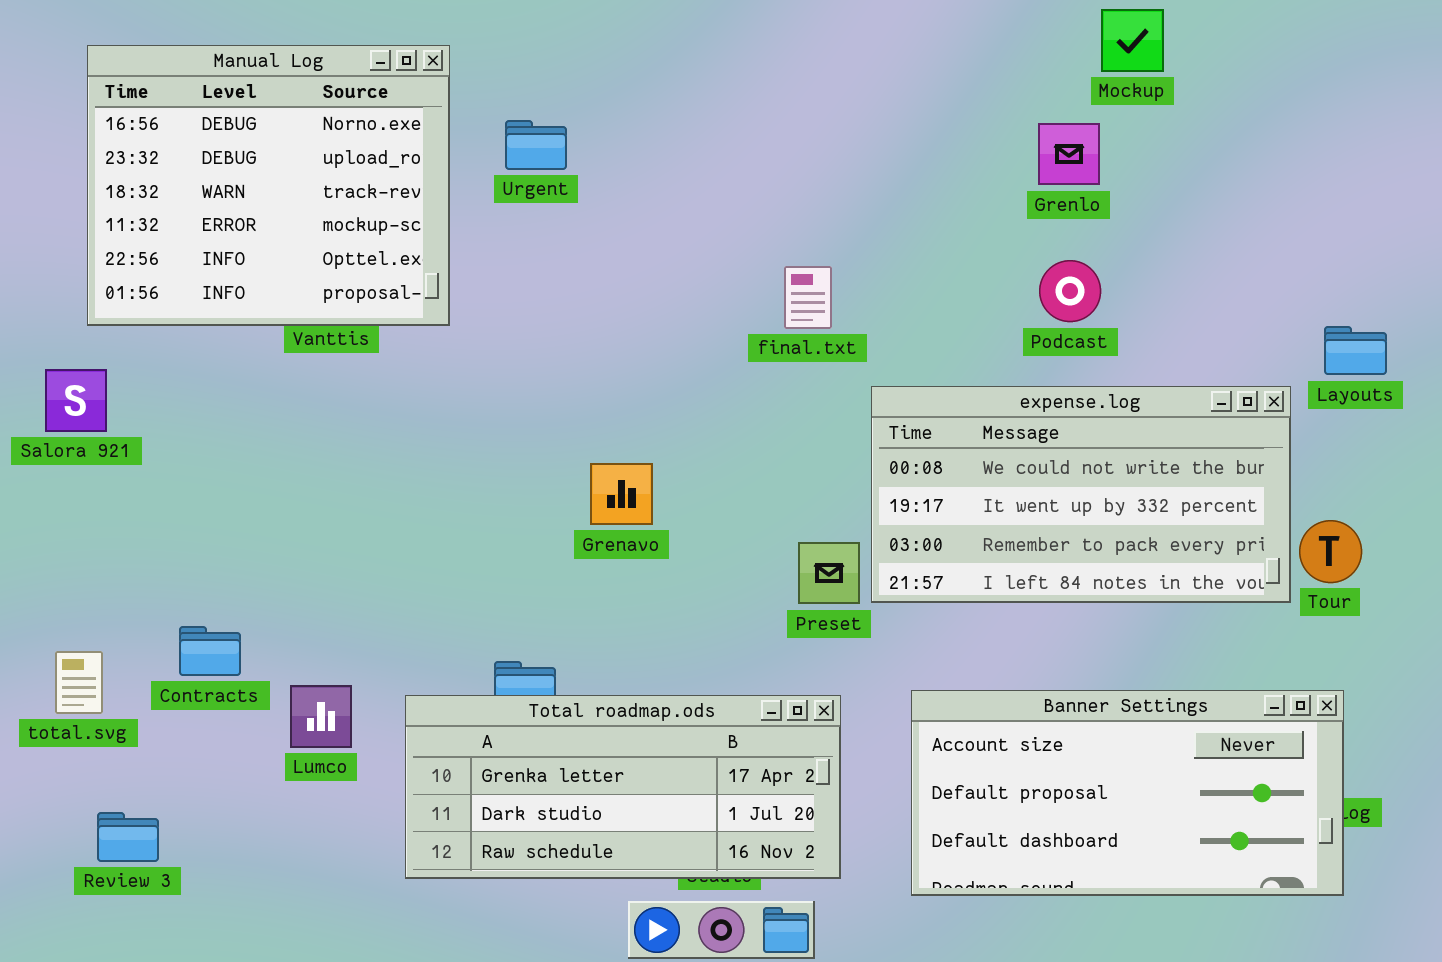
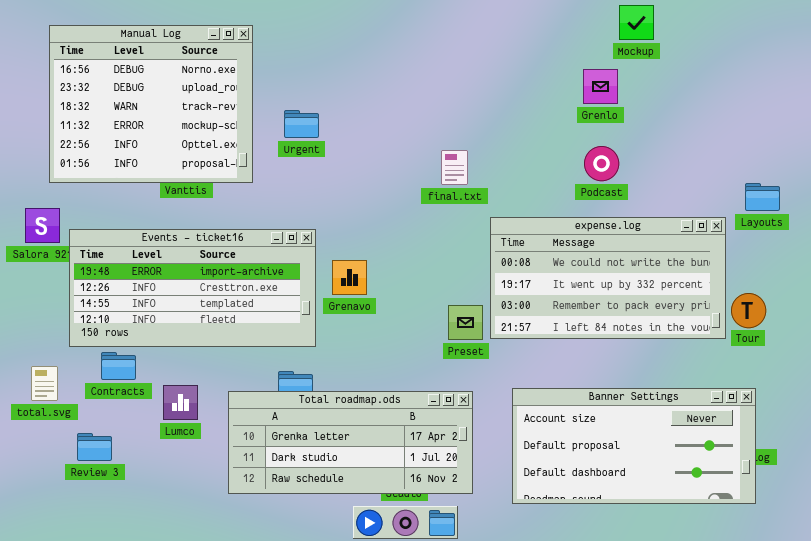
Urgent: [505,120,567,170] -> [284,110,319,138], moved
Events - ticket16: none -> [69,229,316,347], opened
Review 3: [97,812,159,862] -> [77,433,112,461], moved

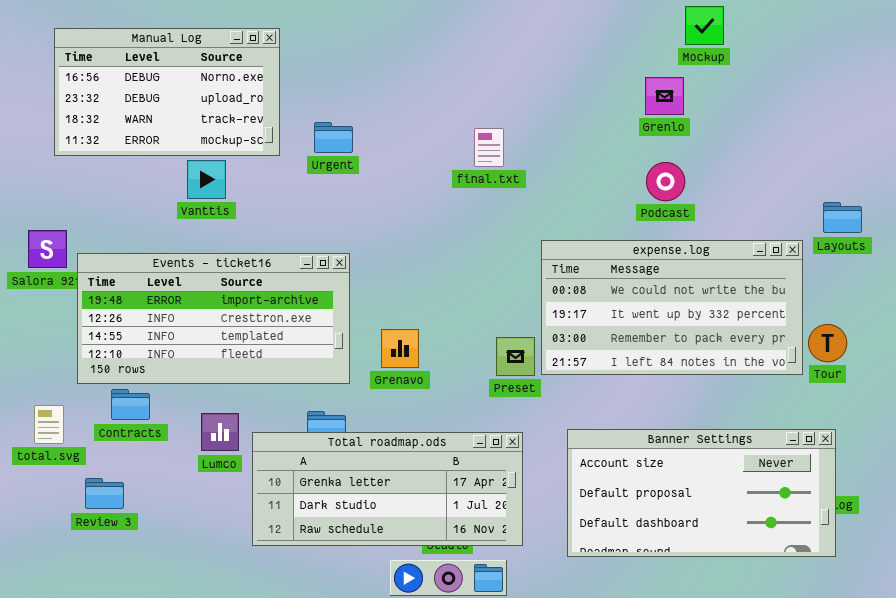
Manual Log: [49,25,253,183] -> [54,28,280,156], resized
final.txt: [441,150,468,185] -> [474,128,504,167], moved
Grenavo: [332,260,367,295] -> [381,329,419,368], moved
Lumco: [163,385,198,420] -> [201,413,239,451], moved

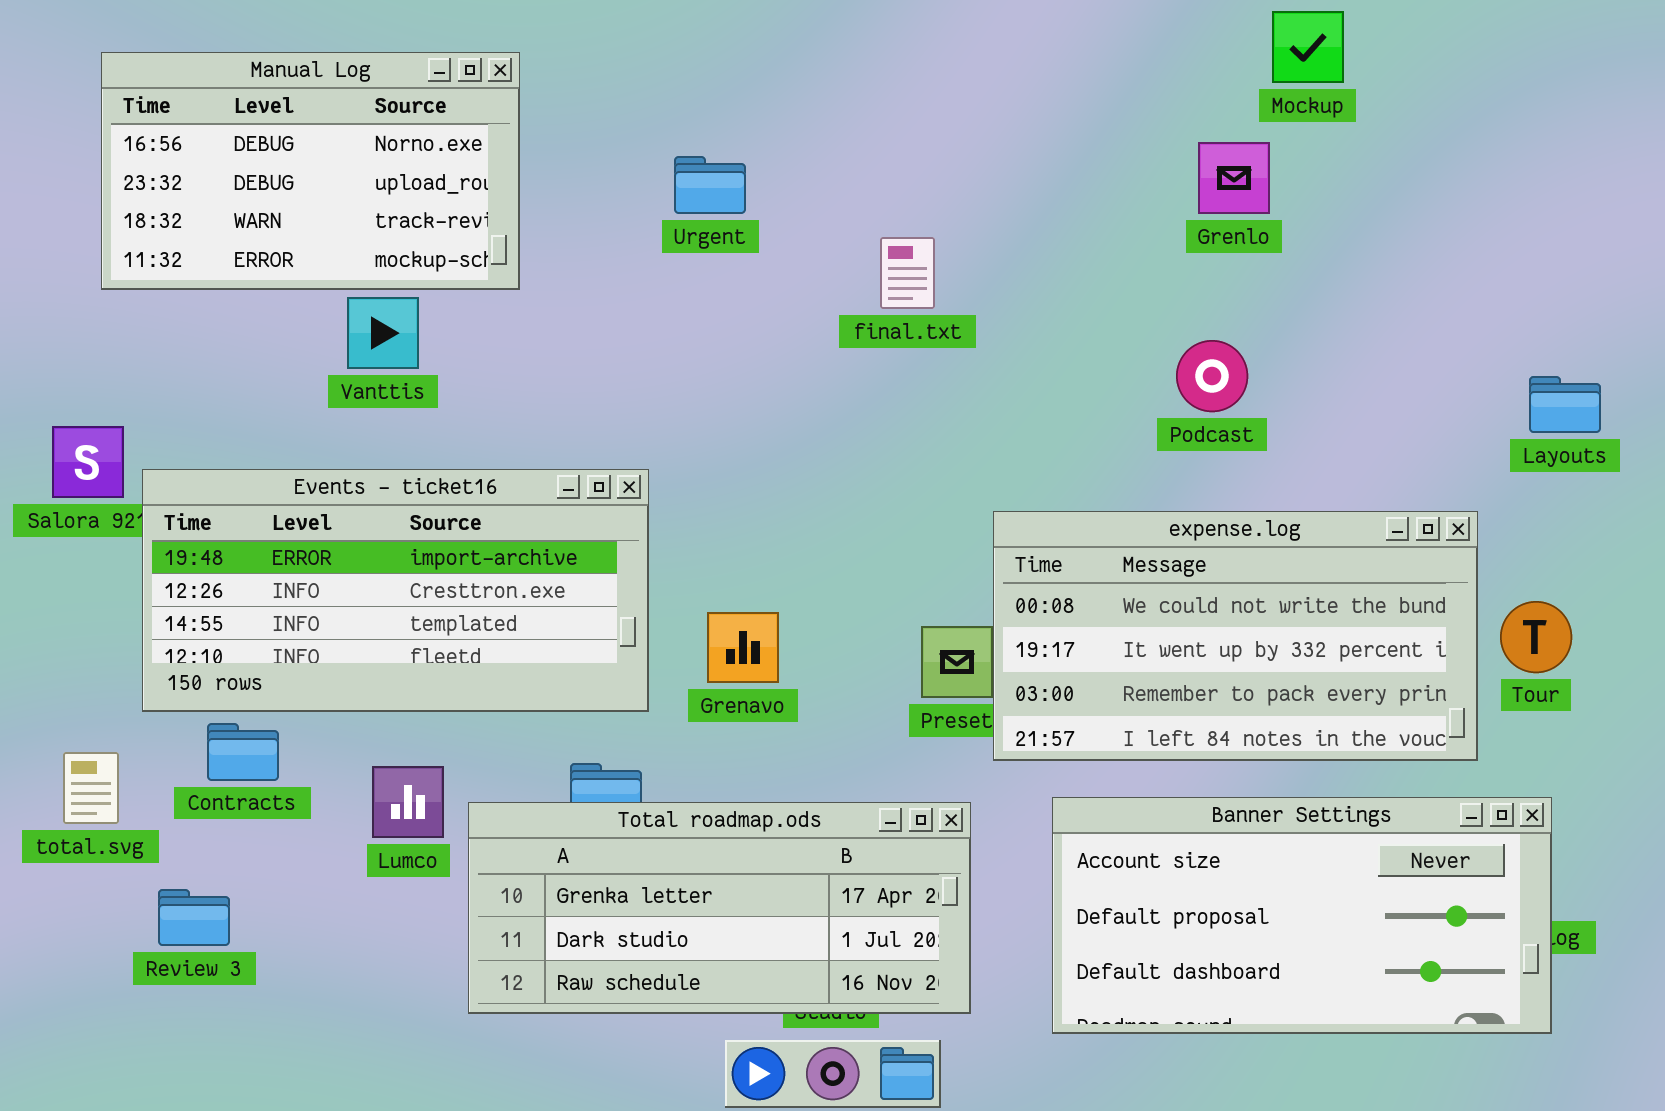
Urgent: [314,122,353,153] -> [674,156,746,214], moved
Podcast: [646,162,685,201] -> [1176,340,1248,412], moved
expense.log: [541,240,803,375] -> [993,511,1478,761], moved

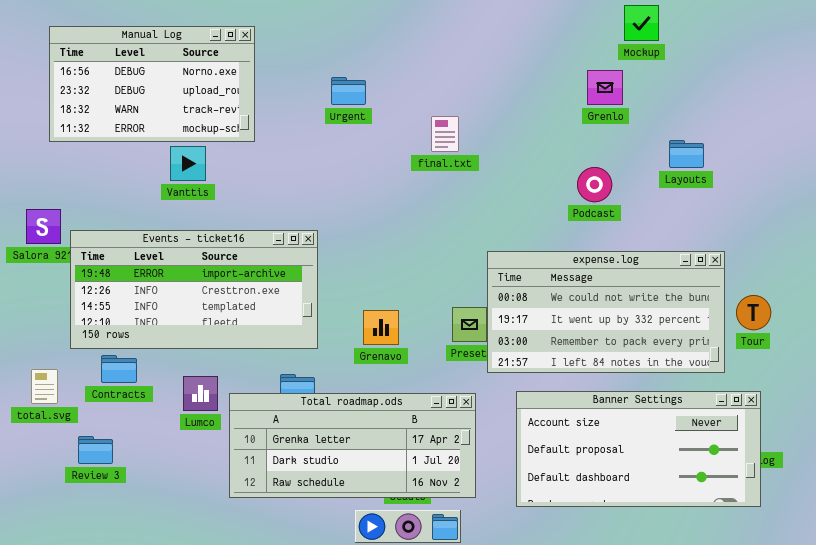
Layouts: [1529,376,1601,433] -> [669,140,704,168], moved
Grenavo: [707,612,779,683] -> [363,310,399,345], moved

